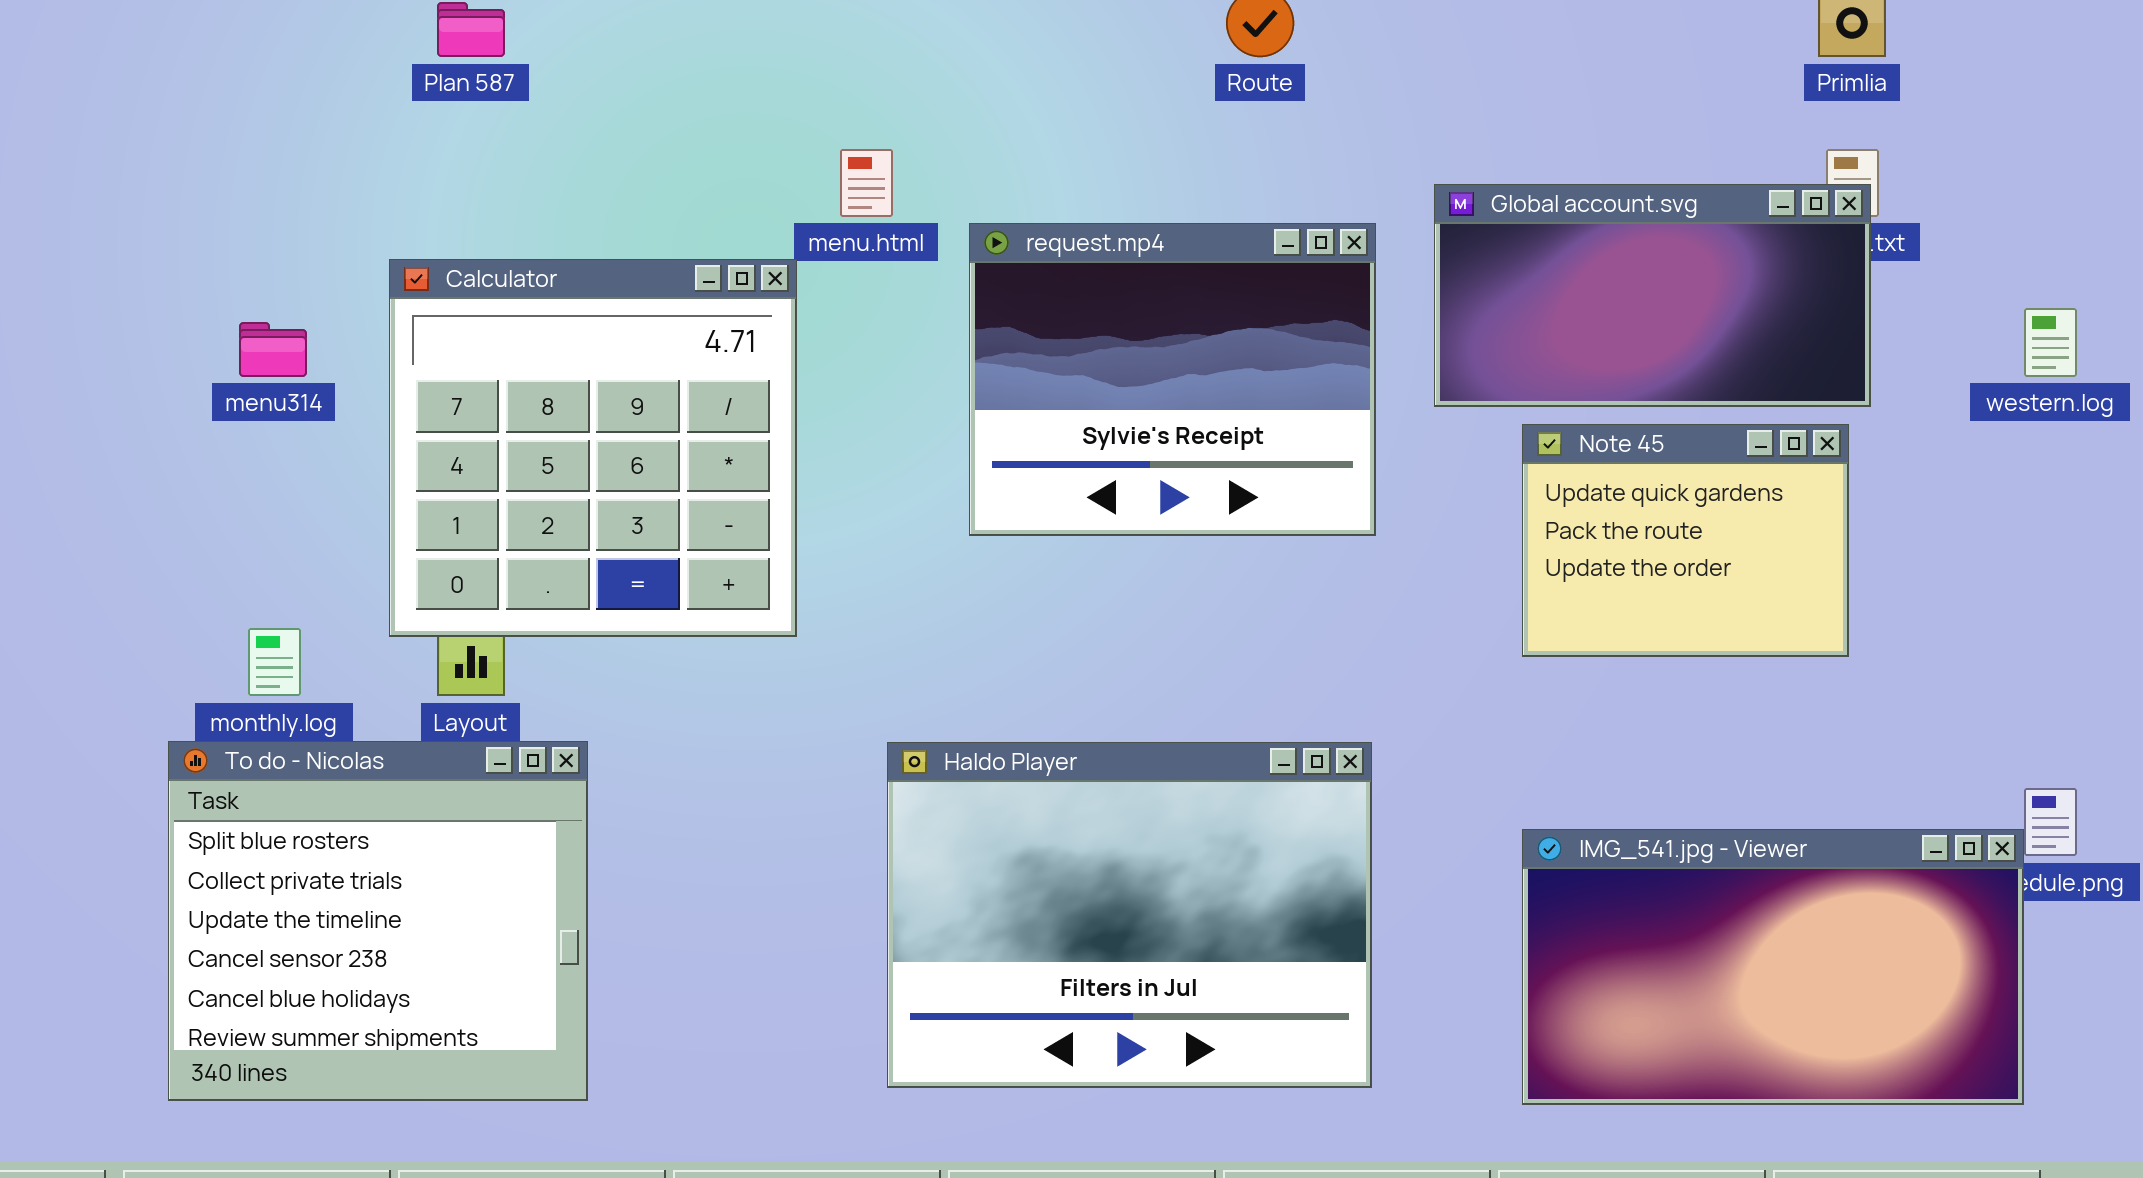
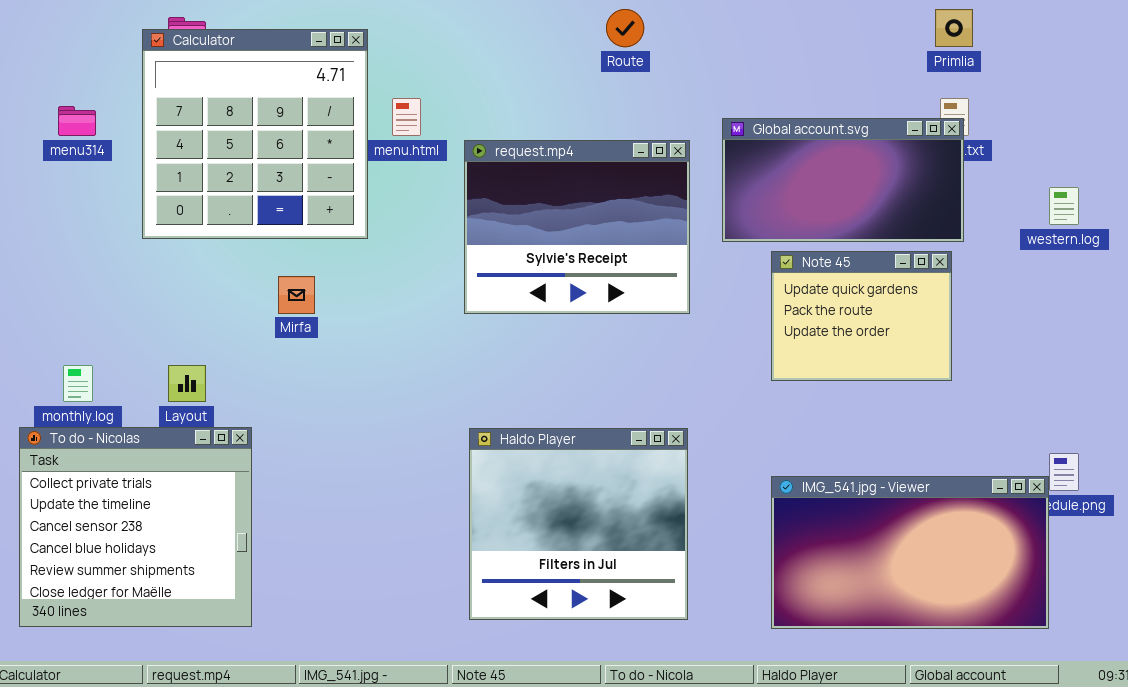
Calculator: [389,259,797,637] -> [142,29,368,239], moved
menu314: [239,322,307,377] -> [58,106,96,136], moved
To do - Nicolas: [168,741,588,1101] -> [19,427,252,627], scrolled down 1 row
Haldo Player: [887,742,1372,1088] -> [469,428,688,620], resized

